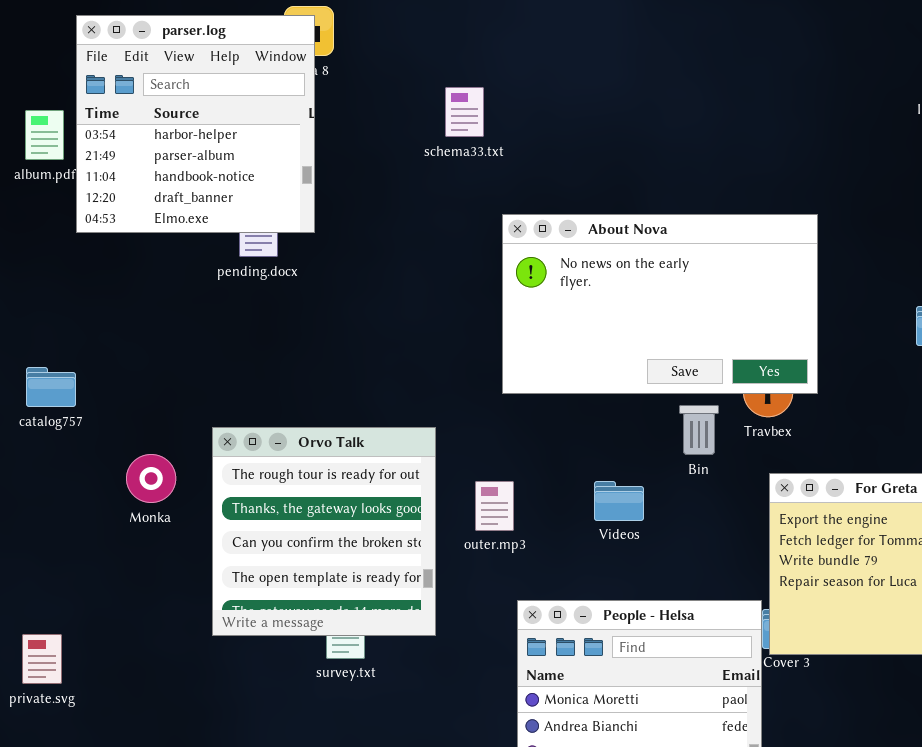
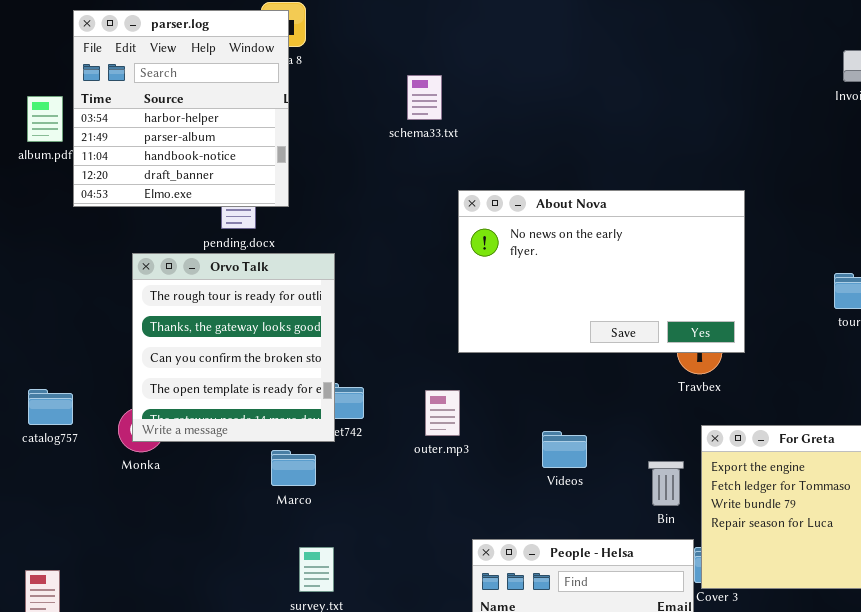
catalog757: [26,367,76,407] -> [28,389,73,425], moved
Bin: [679,405,719,455] -> [648,461,684,506], moved
Orvo Talk: [212,427,436,636] -> [132,253,335,442], moved
outer.mp3: [475,481,514,531] -> [425,390,460,436], moved

